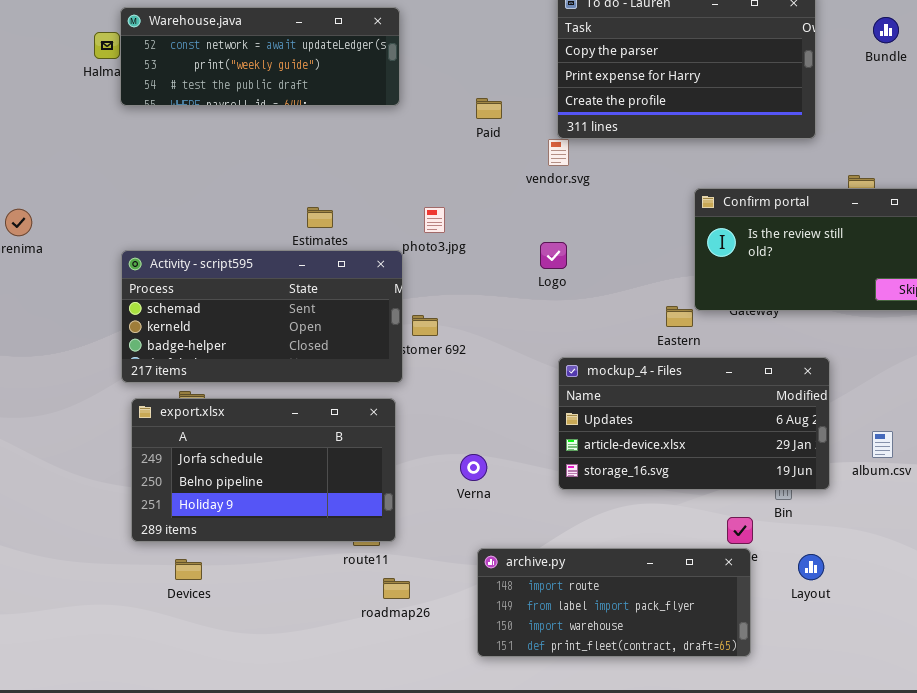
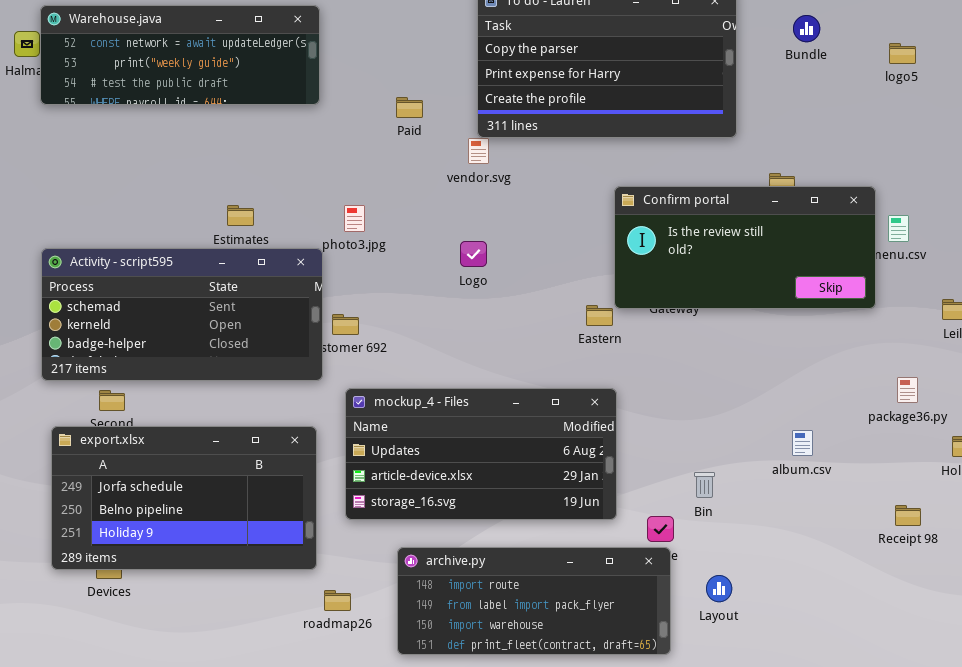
mockup_4 - Files: [558,357,830,490] -> [345,388,617,520], moved
export.xlsx: [131,398,396,542] -> [51,426,317,570], moved
Layout: [798,554,824,580] -> [706,575,732,602], moved
roadmap26: [383,578,410,599] -> [324,590,351,611], moved

